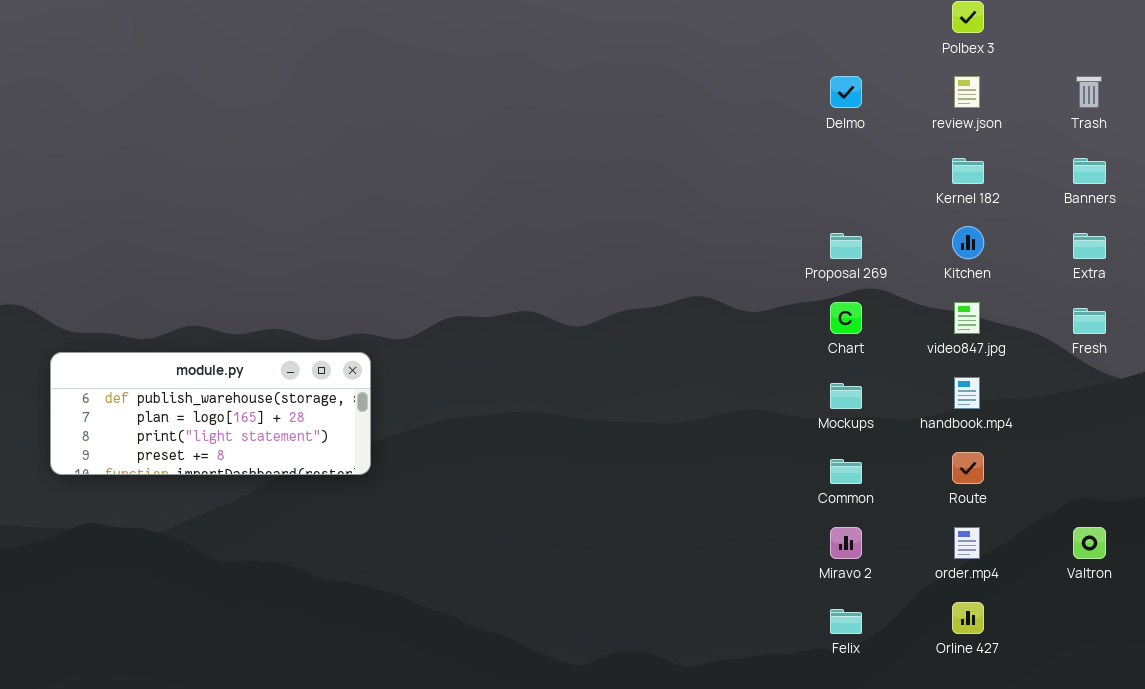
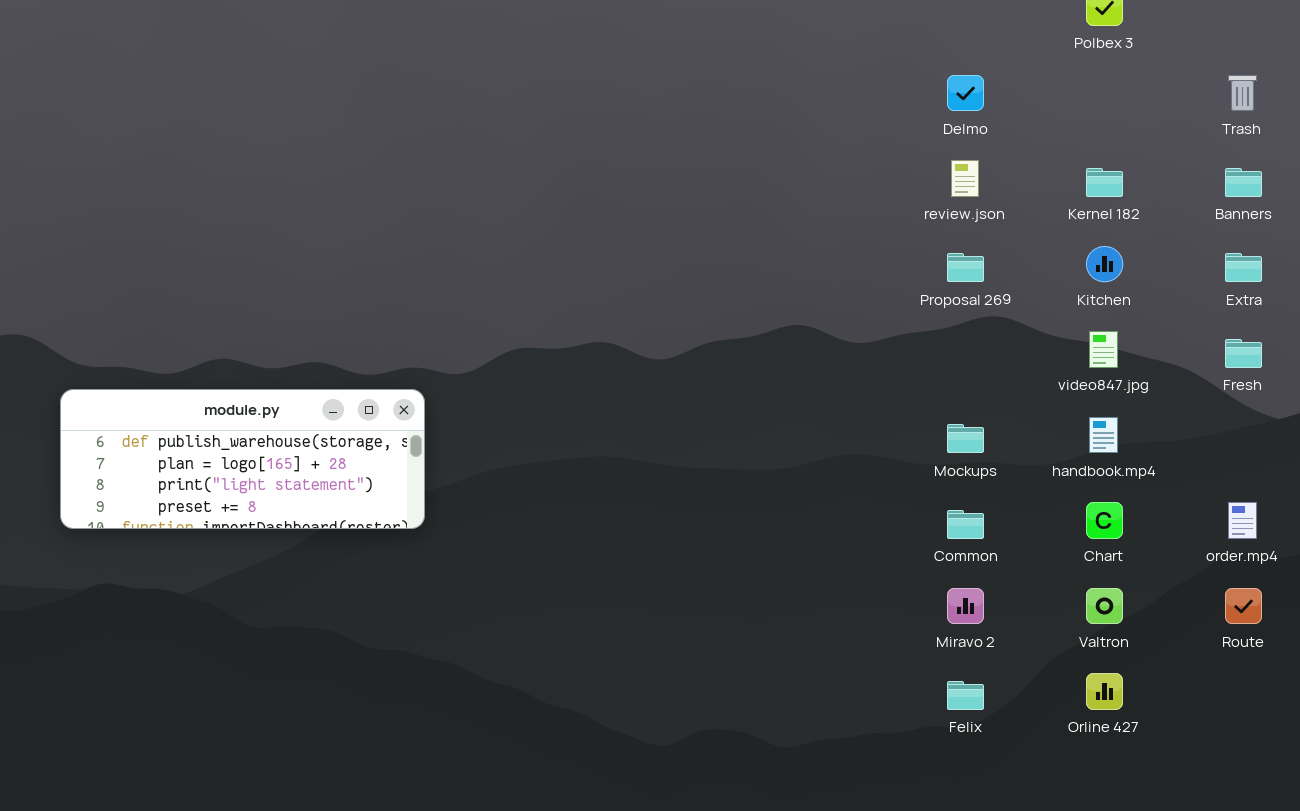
review.json: [954,76,980,108] -> [951,160,979,197], moved
Chart: [830,302,862,334] -> [1086,502,1123,539], moved
Route: [952,452,984,484] -> [1225,588,1262,624], moved
order.mp4: [954,527,980,559] -> [1228,502,1257,539], moved
Valtron: [1073,527,1106,559] -> [1086,588,1123,624], moved

